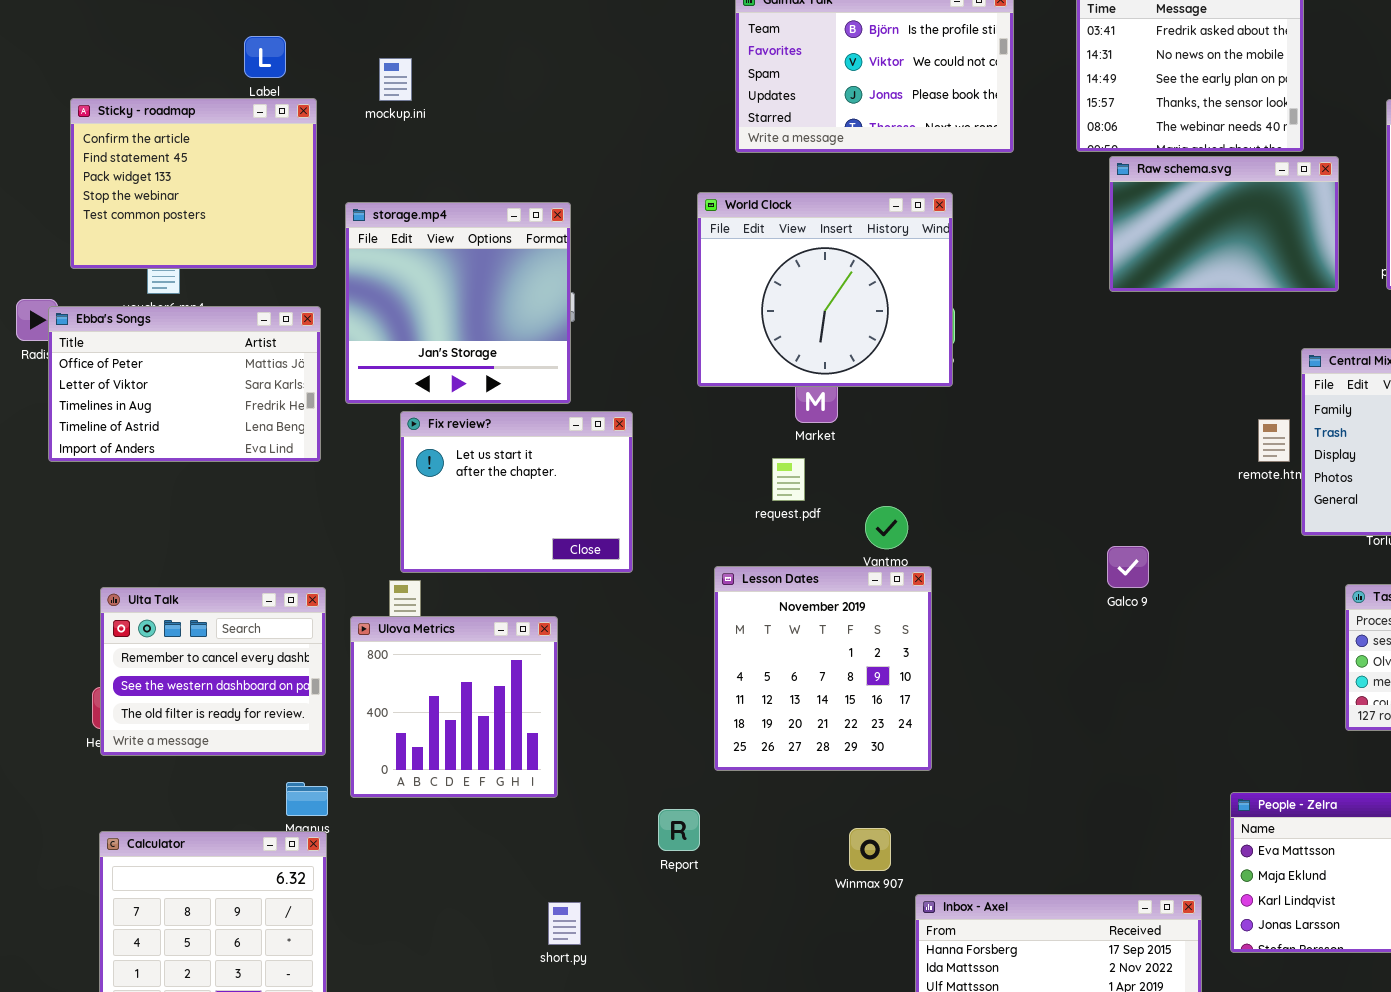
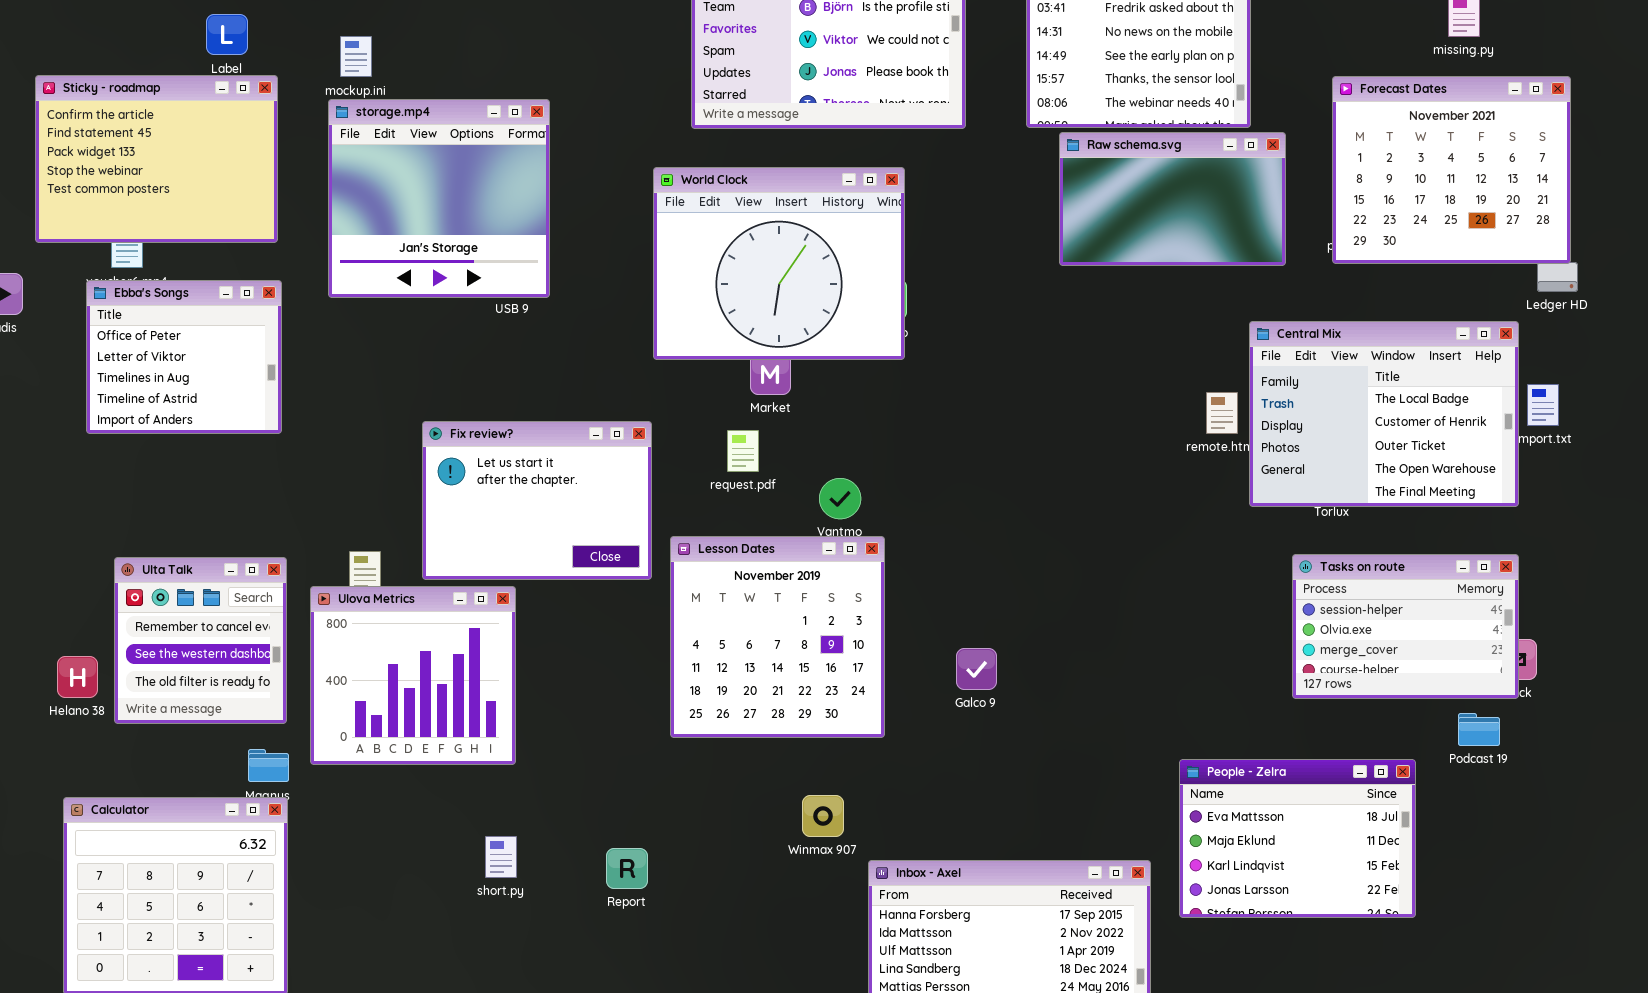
storage.mp4: [345,202,571,404] -> [328,99,550,298], moved
Ebba's Songs: [48,306,321,462] -> [86,280,282,434], resized
Fix review?: [400,411,633,573] -> [422,421,652,580], moved
Galco 9: [1107,546,1149,588] -> [956,648,997,690], moved
Ulta Talk: [100,587,326,756] -> [114,557,287,724], resized
Report: [658,809,700,851] -> [606,848,648,889], moved
short.py: [548,902,581,945] -> [485,836,517,878], moved

